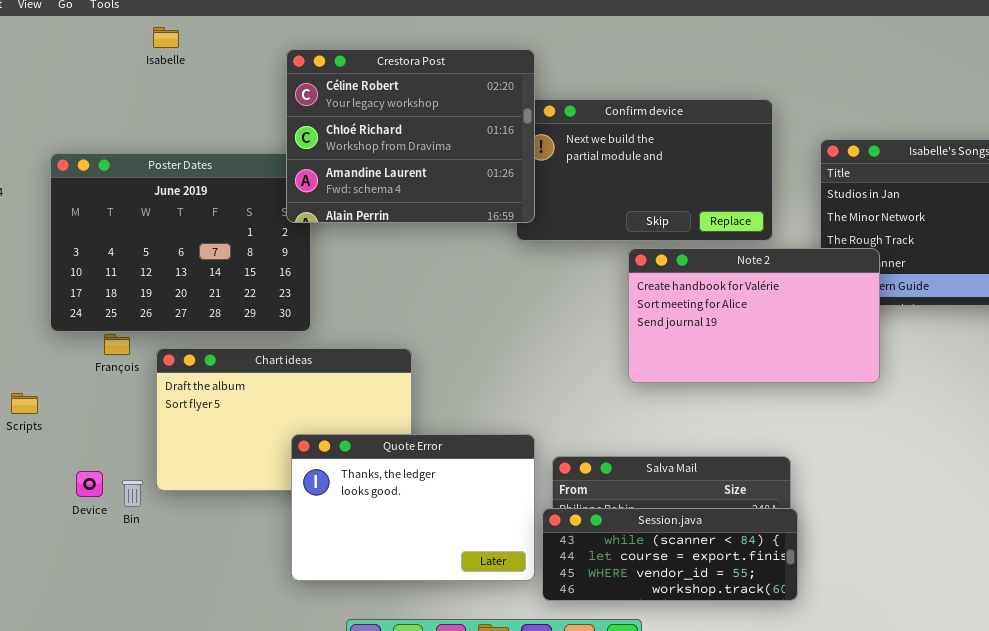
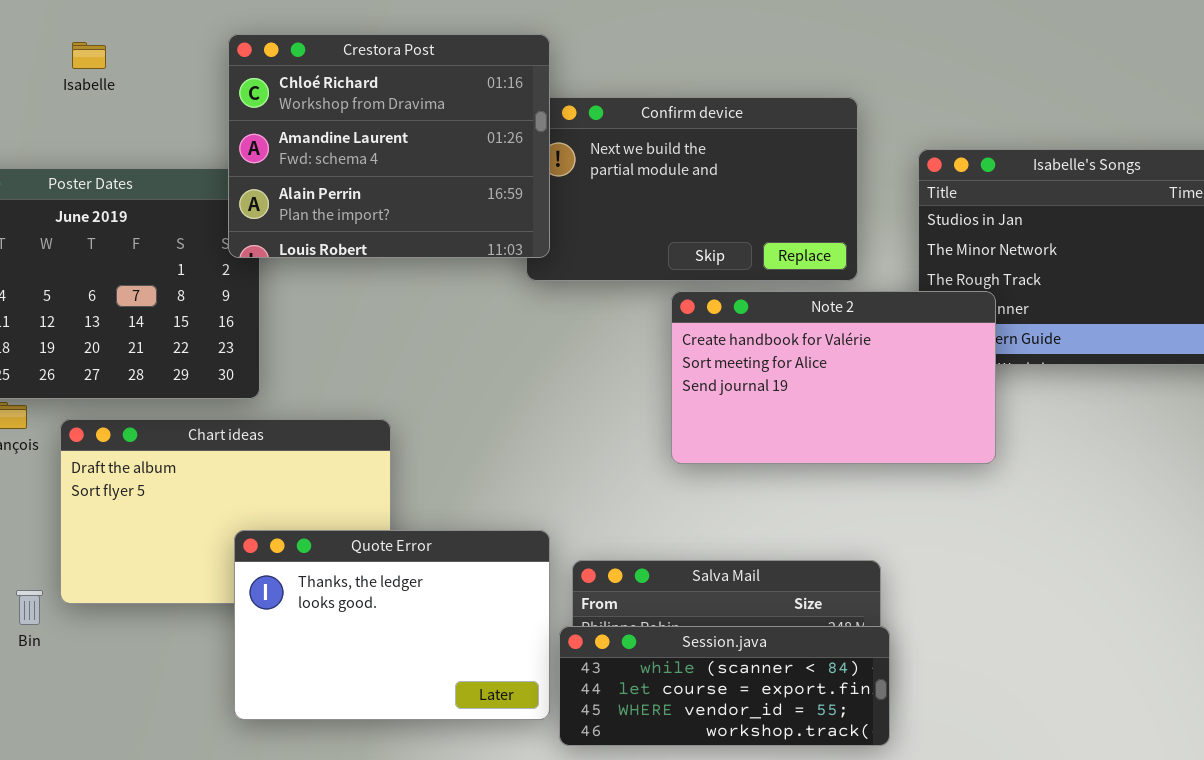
Isabelle: [153,27,179,48] -> [72,42,106,69], moved
Crestora Post: [286,49,535,223] -> [228,34,550,258], scrolled down 1 row

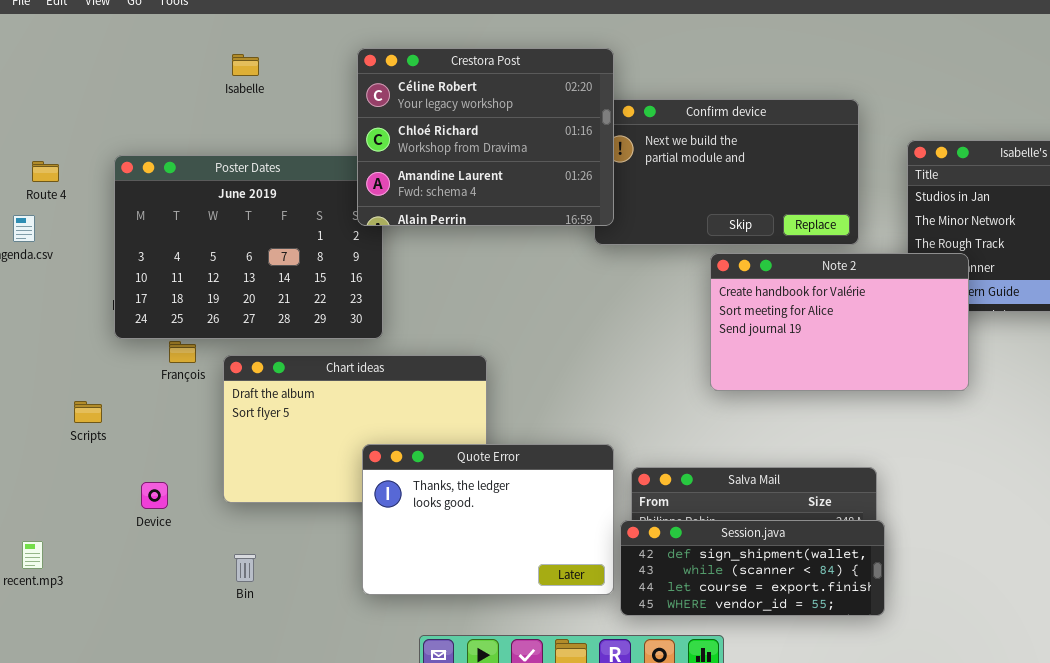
Crestora Post: [228,34,550,258] -> [357,48,614,226], scrolled up 1 row
Bin: [16,590,43,625] -> [234,554,256,582], moved
Session.java: [559,626,890,746] -> [620,520,885,616], scrolled up 1 row

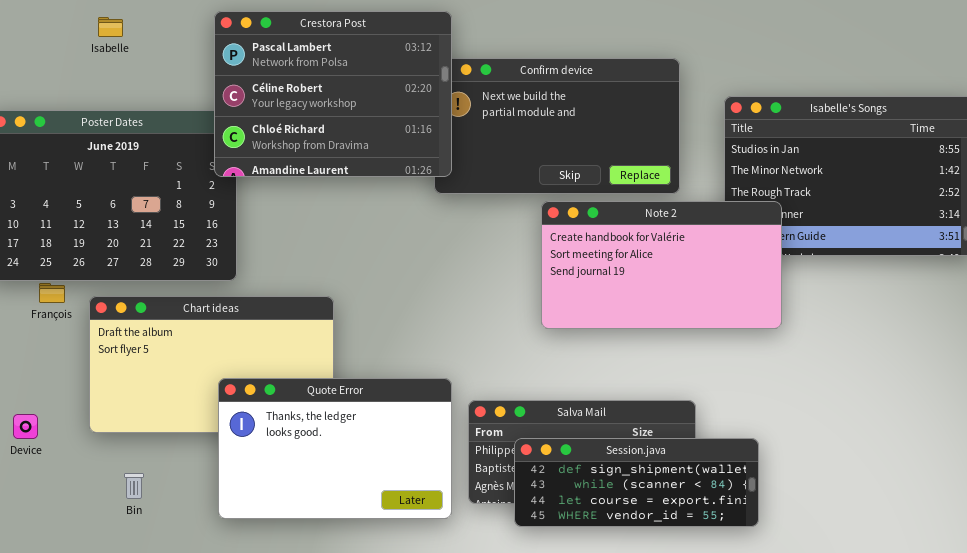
Crestora Post: [357,48,614,226] -> [214,11,452,177], scrolled up 1 row
Session.java: [620,520,885,616] -> [514,438,759,527], moved
Bin: [234,554,256,582] -> [124,473,144,499], moved

